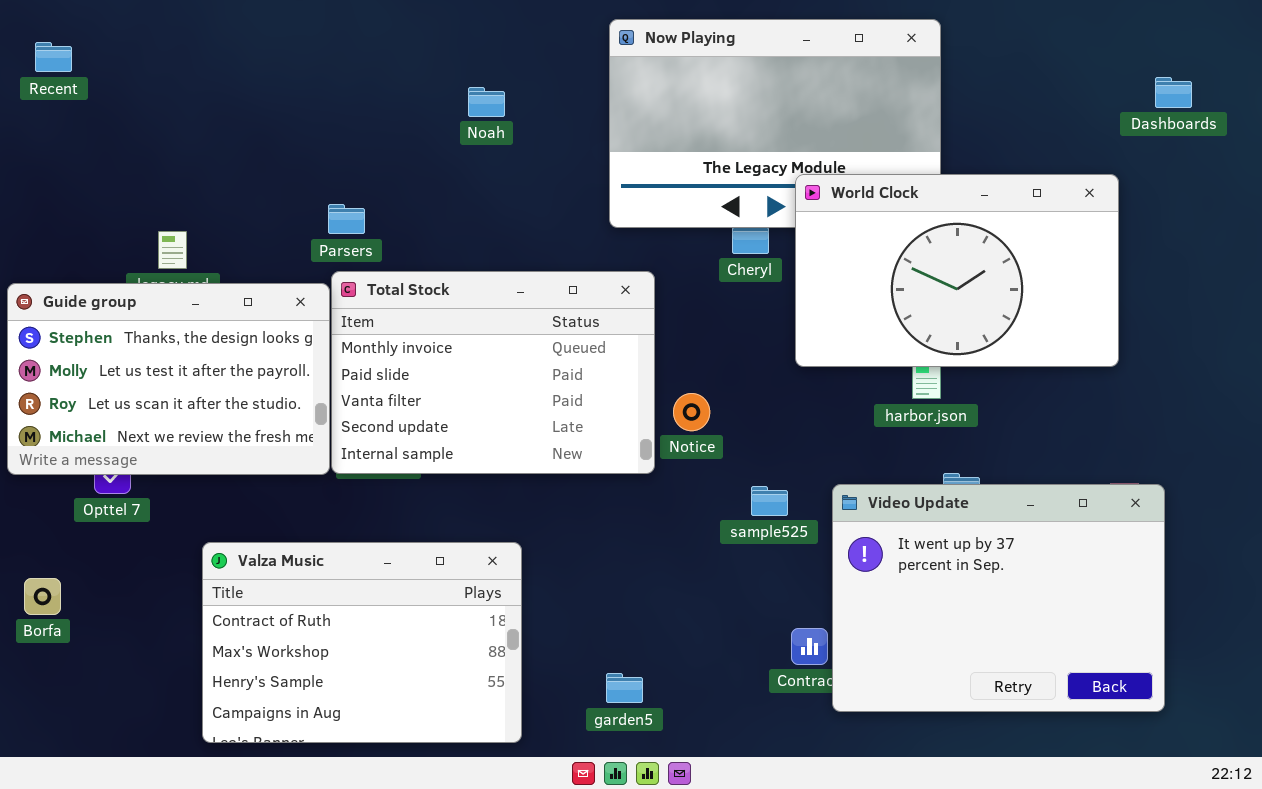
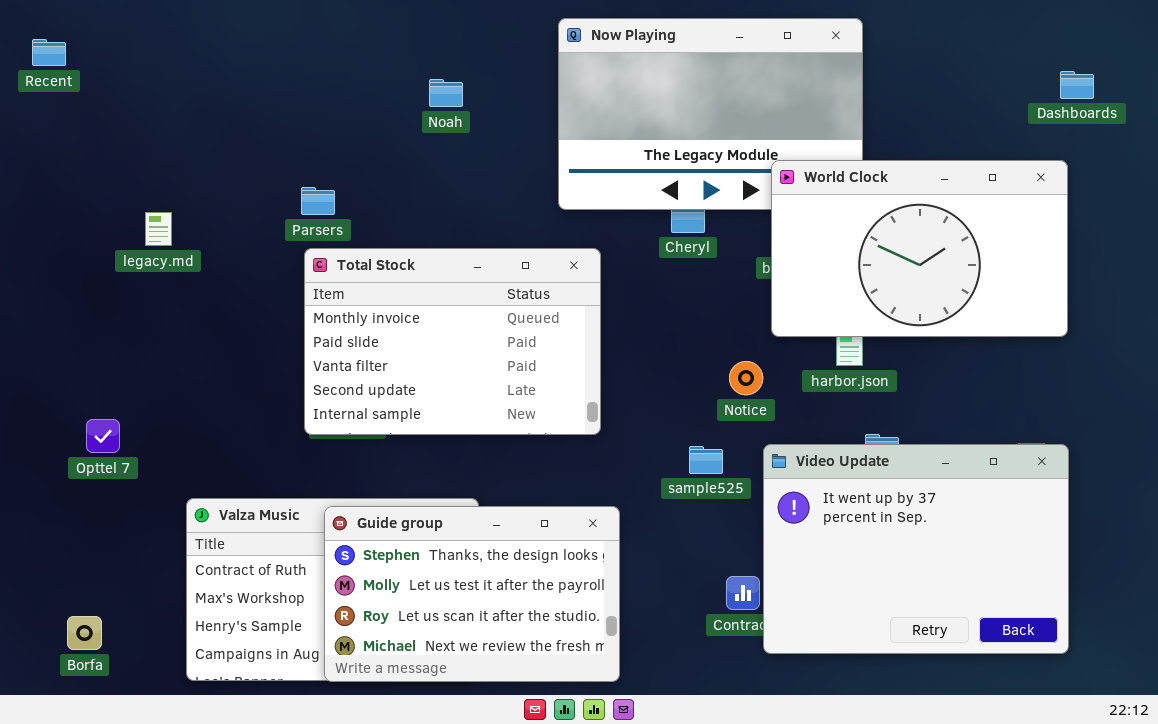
World Clock: [795,174,1119,367] -> [771,160,1068,337], moved
Guide group: [7,283,330,475] -> [324,506,620,682], moved
Notice: [673,393,710,431] -> [729,361,763,395], moved
Borfa: [24,578,61,615] -> [67,616,102,650], moved

